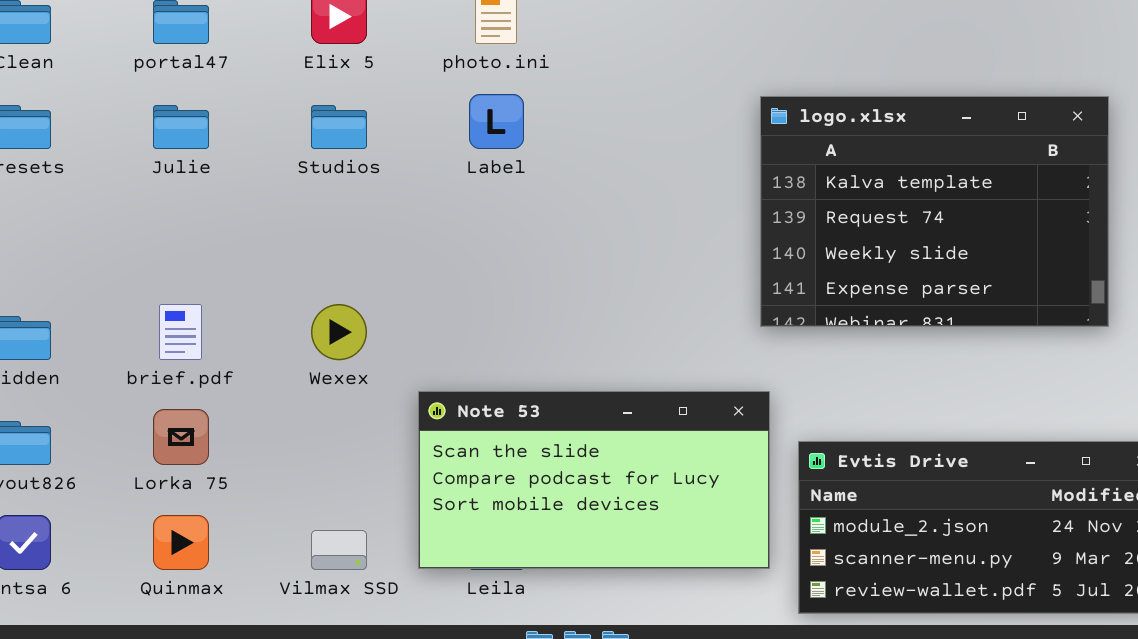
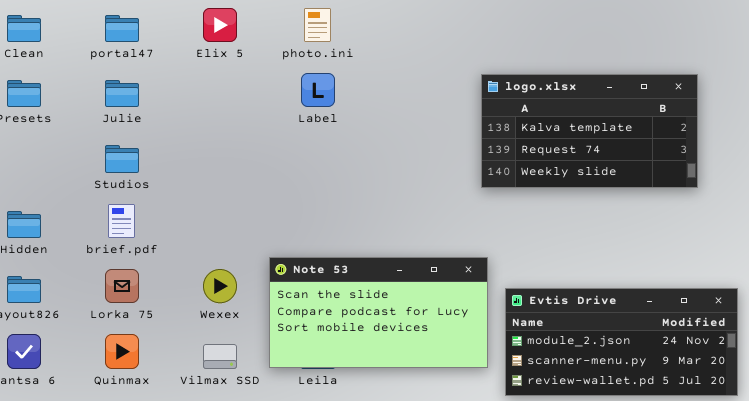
logo.xlsx: [760,96,1109,327] -> [481,74,698,188], resized
Studios: [311,105,367,149] -> [105,145,139,173], moved
Wexex: [311,304,367,360] -> [203,269,237,303], moved

